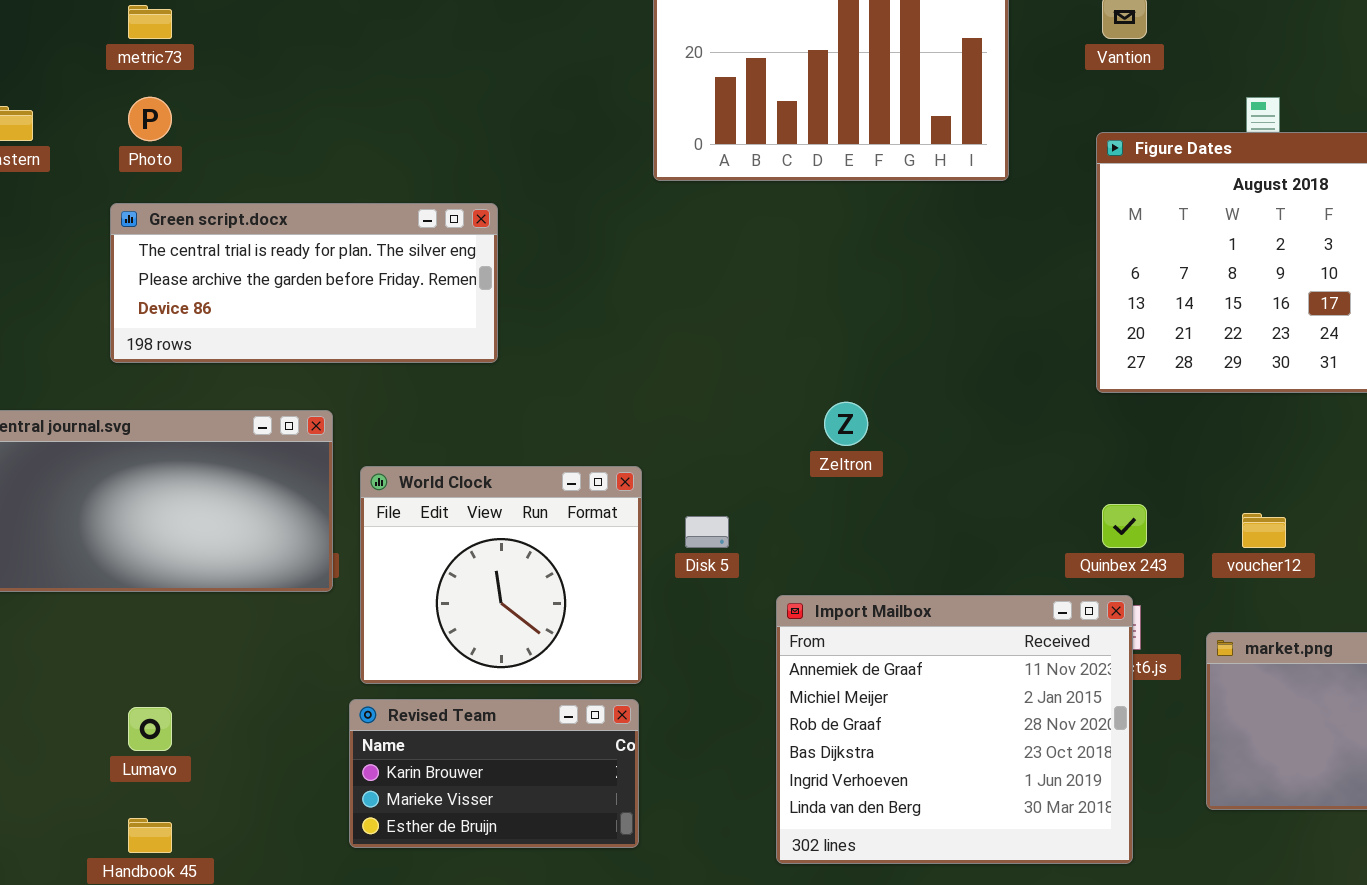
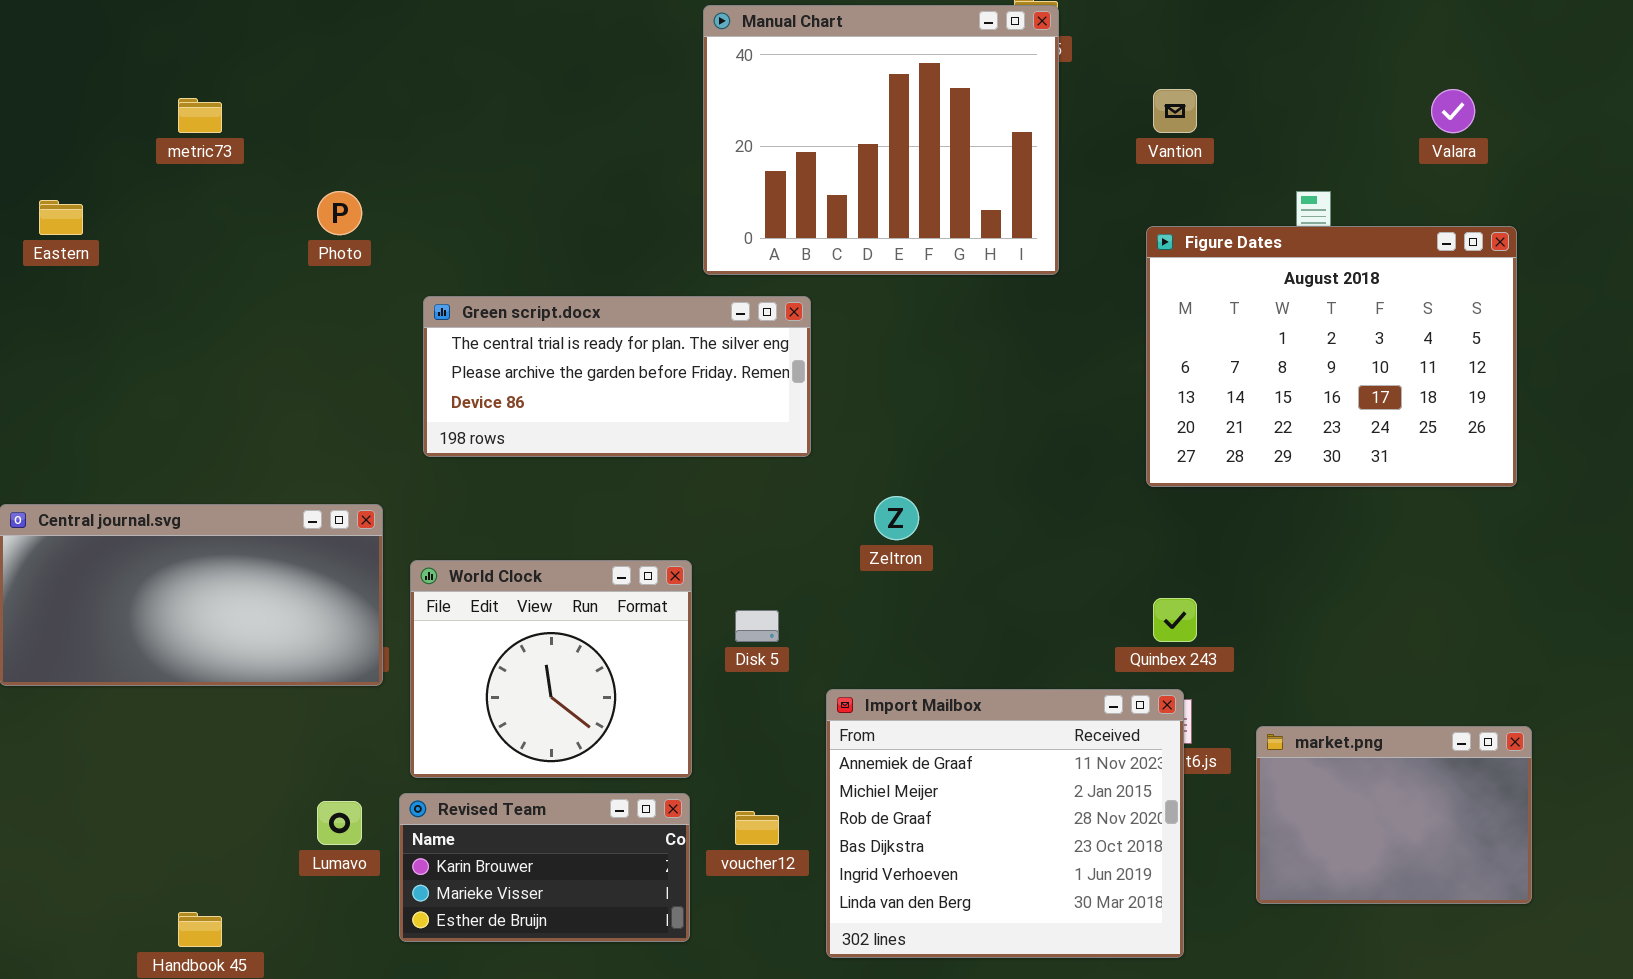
Photo: [128,97,172,141] -> [317,191,362,235], moved
Green script.docx: [110,203,498,363] -> [423,296,811,457], moved
voucher12: [1242,513,1286,548] -> [735,811,779,845], moved
Lumavo: [128,707,172,751] -> [317,801,362,845], moved

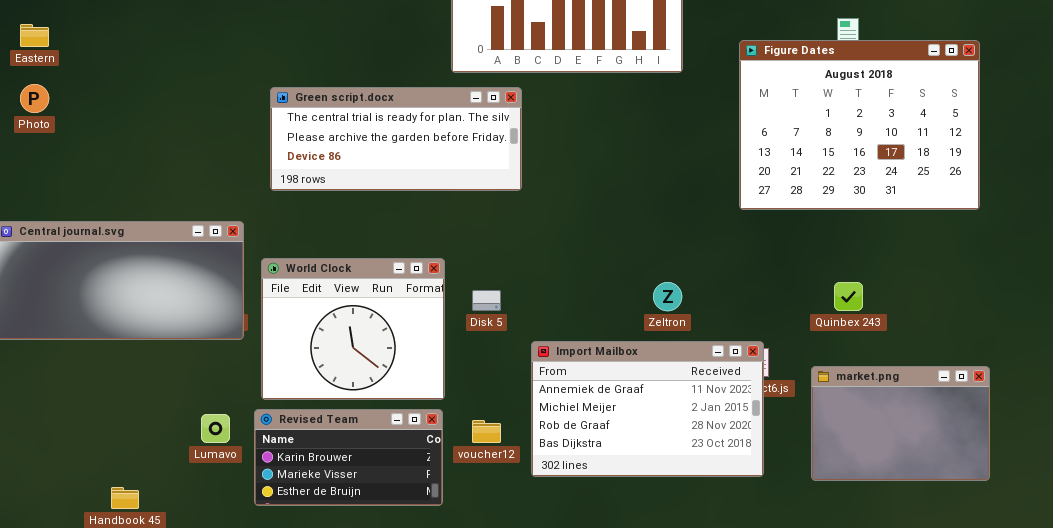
Photo: [317,191,362,235] -> [20,84,49,113], moved
Zeltron: [874,496,919,540] -> [653,282,682,311], moved
Quinbex 243: [1153,598,1197,642] -> [834,282,863,311], moved
Import Mailbox: [826,689,1184,958] -> [531,341,764,477], resized

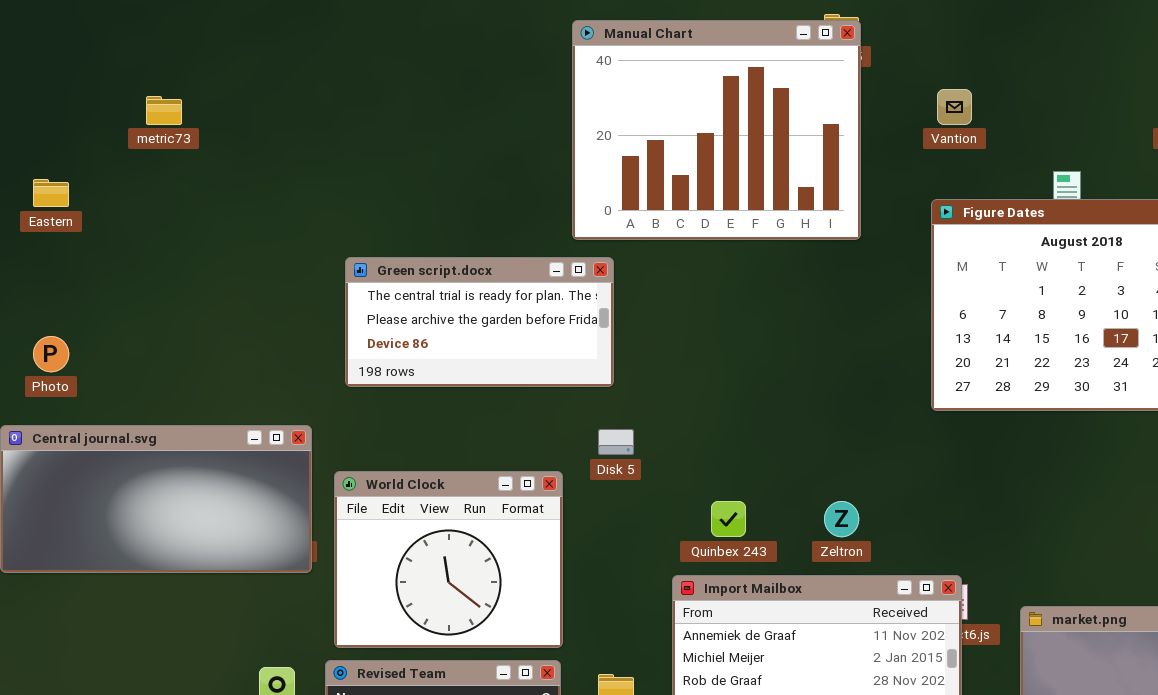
Photo: [20,84,49,113] -> [33,336,69,372], moved
Green script.docx: [270,87,522,191] -> [345,257,614,387], resized
Quinbex 243: [834,282,863,311] -> [711,501,746,537], moved
Disk 5: [472,290,501,311] -> [598,429,634,455], moved

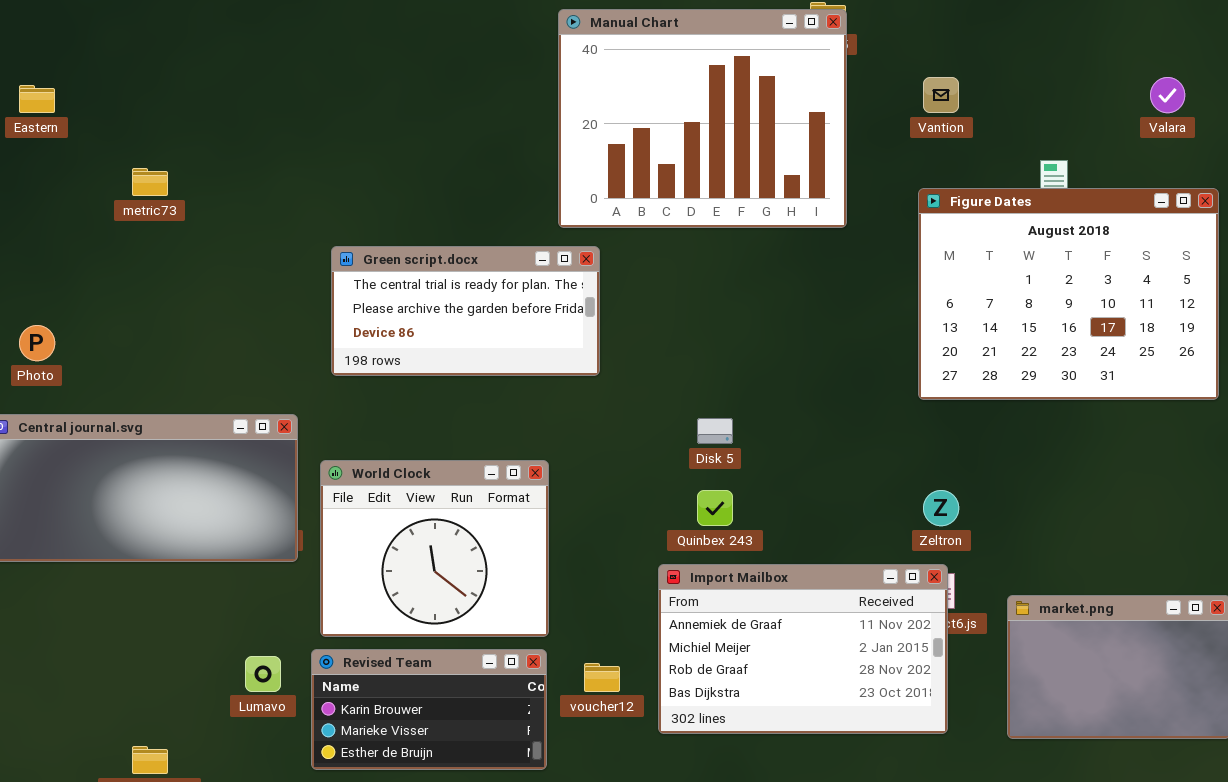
metric73: [146,96,182,125] -> [132,168,168,196], moved
Eastern: [33,179,69,207] -> [19,85,55,113], moved
Disk 5: [598,429,634,455] -> [697,418,733,444], moved
Zeltron: [824,501,859,537] -> [923,490,959,526], moved

